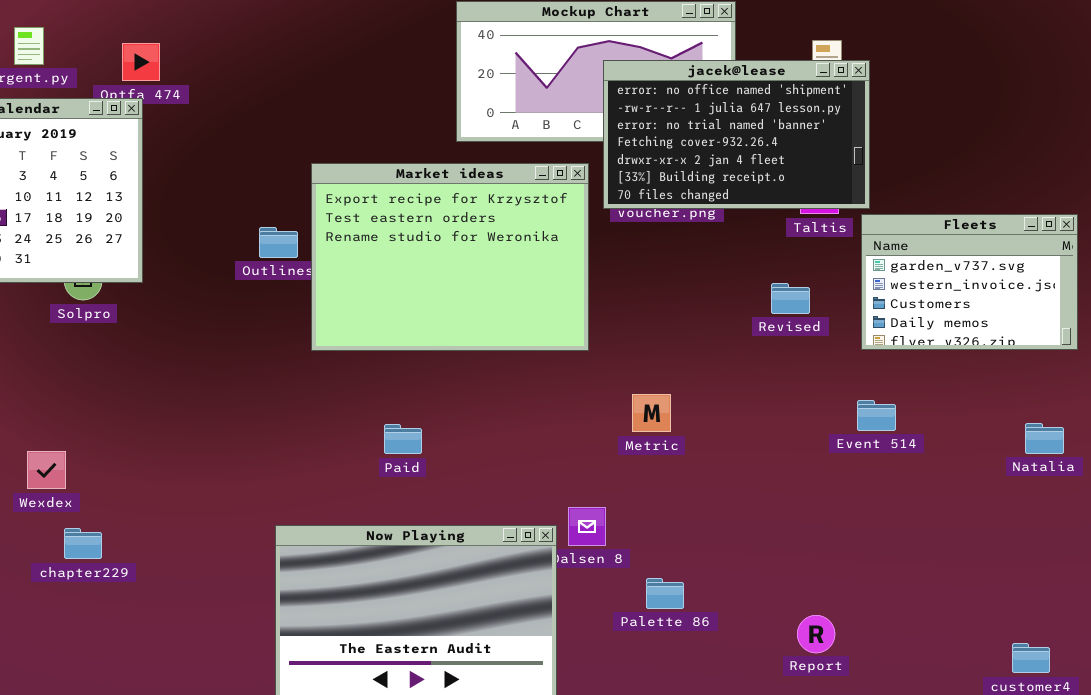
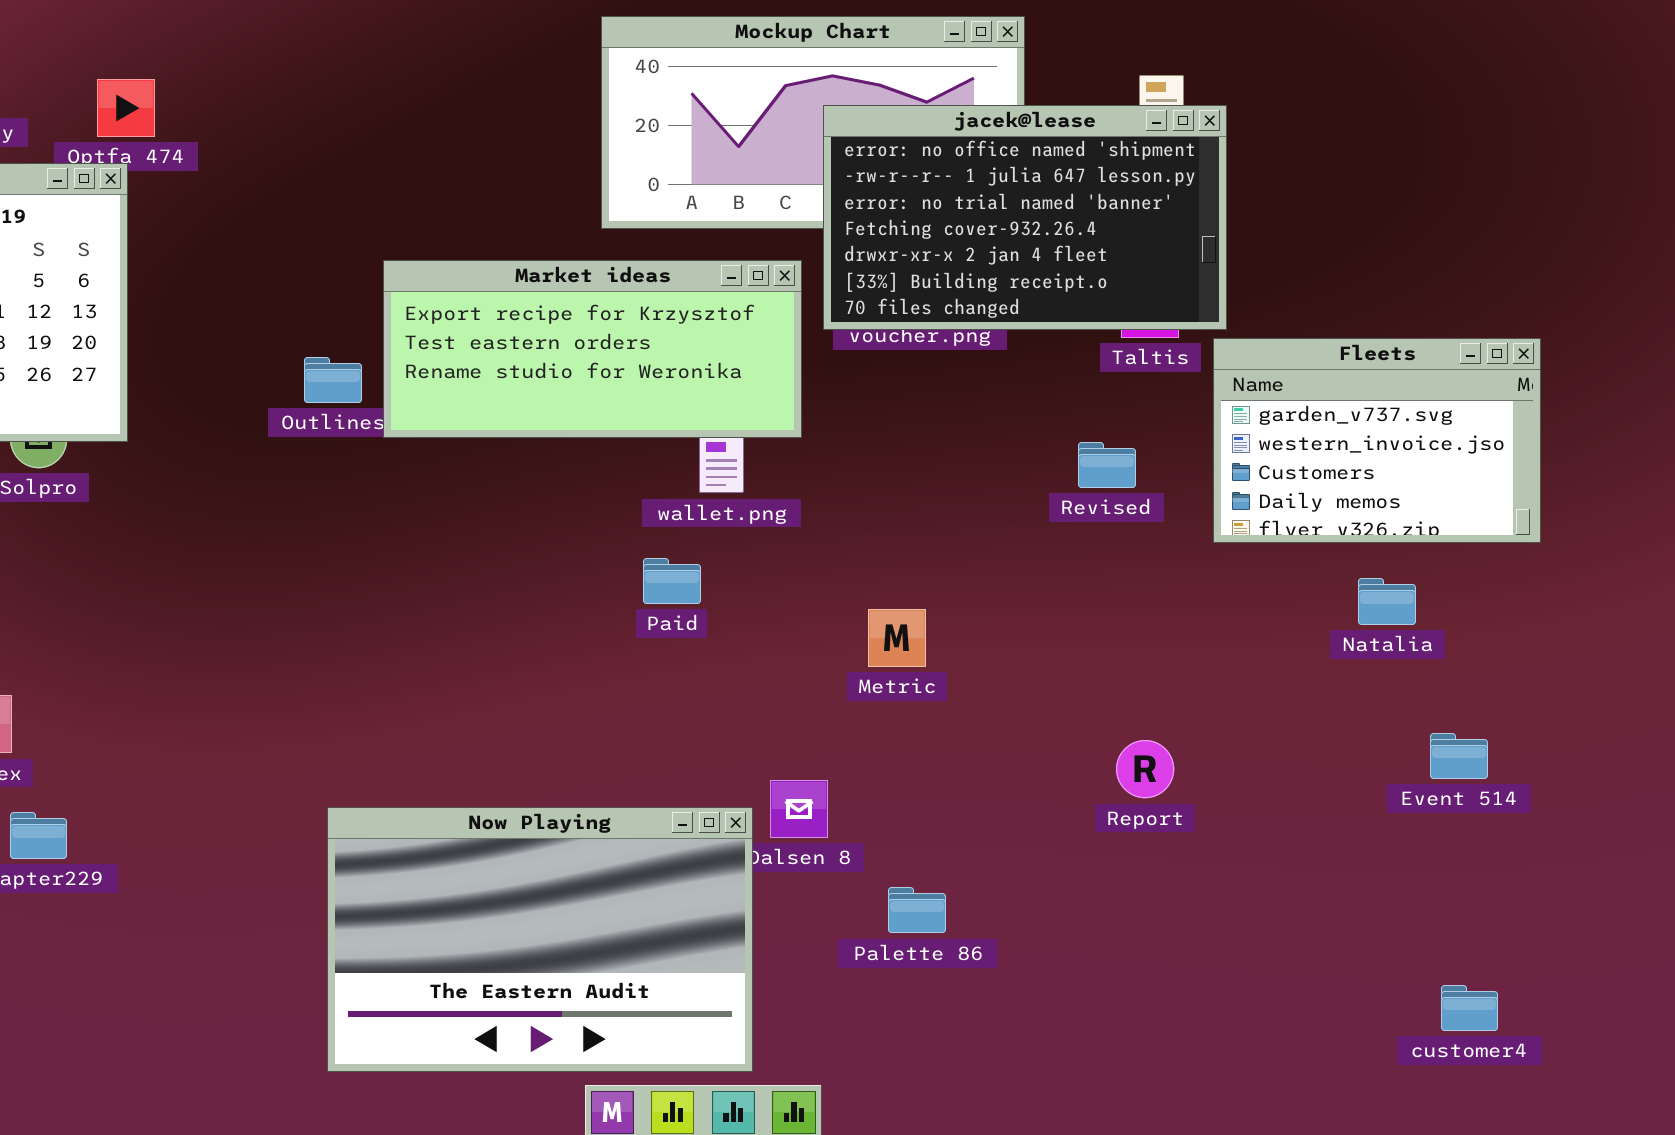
Market ideas: [311,163,589,351] -> [383,260,802,438], resized
Event 514: [857,400,896,431] -> [1430,733,1488,779], moved
Natalia: [1025,423,1064,454] -> [1358,578,1416,625], moved
Paid: [384,424,422,454] -> [643,558,701,604], moved
Report: [797,615,835,653] -> [1116,740,1174,798], moved

